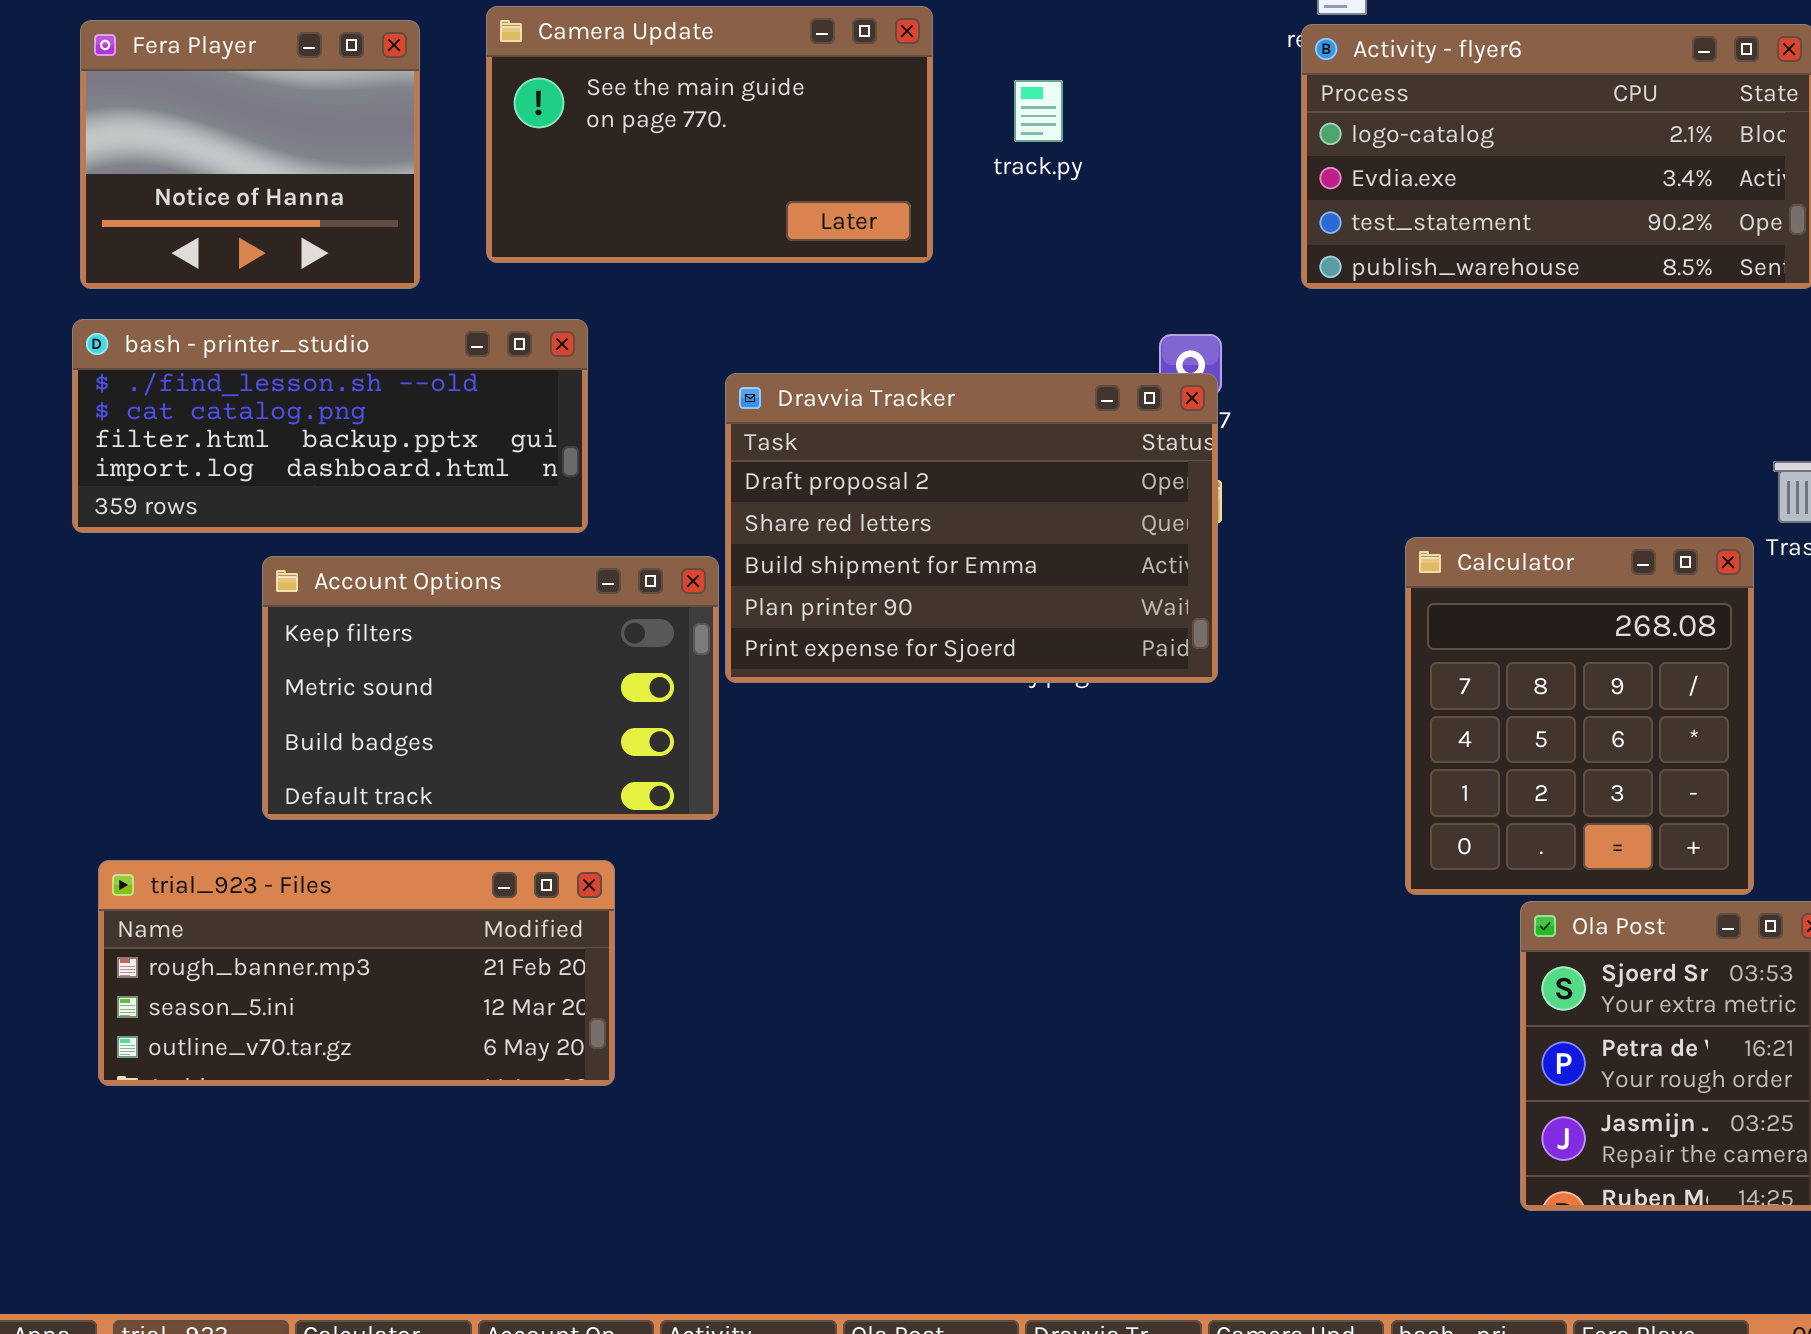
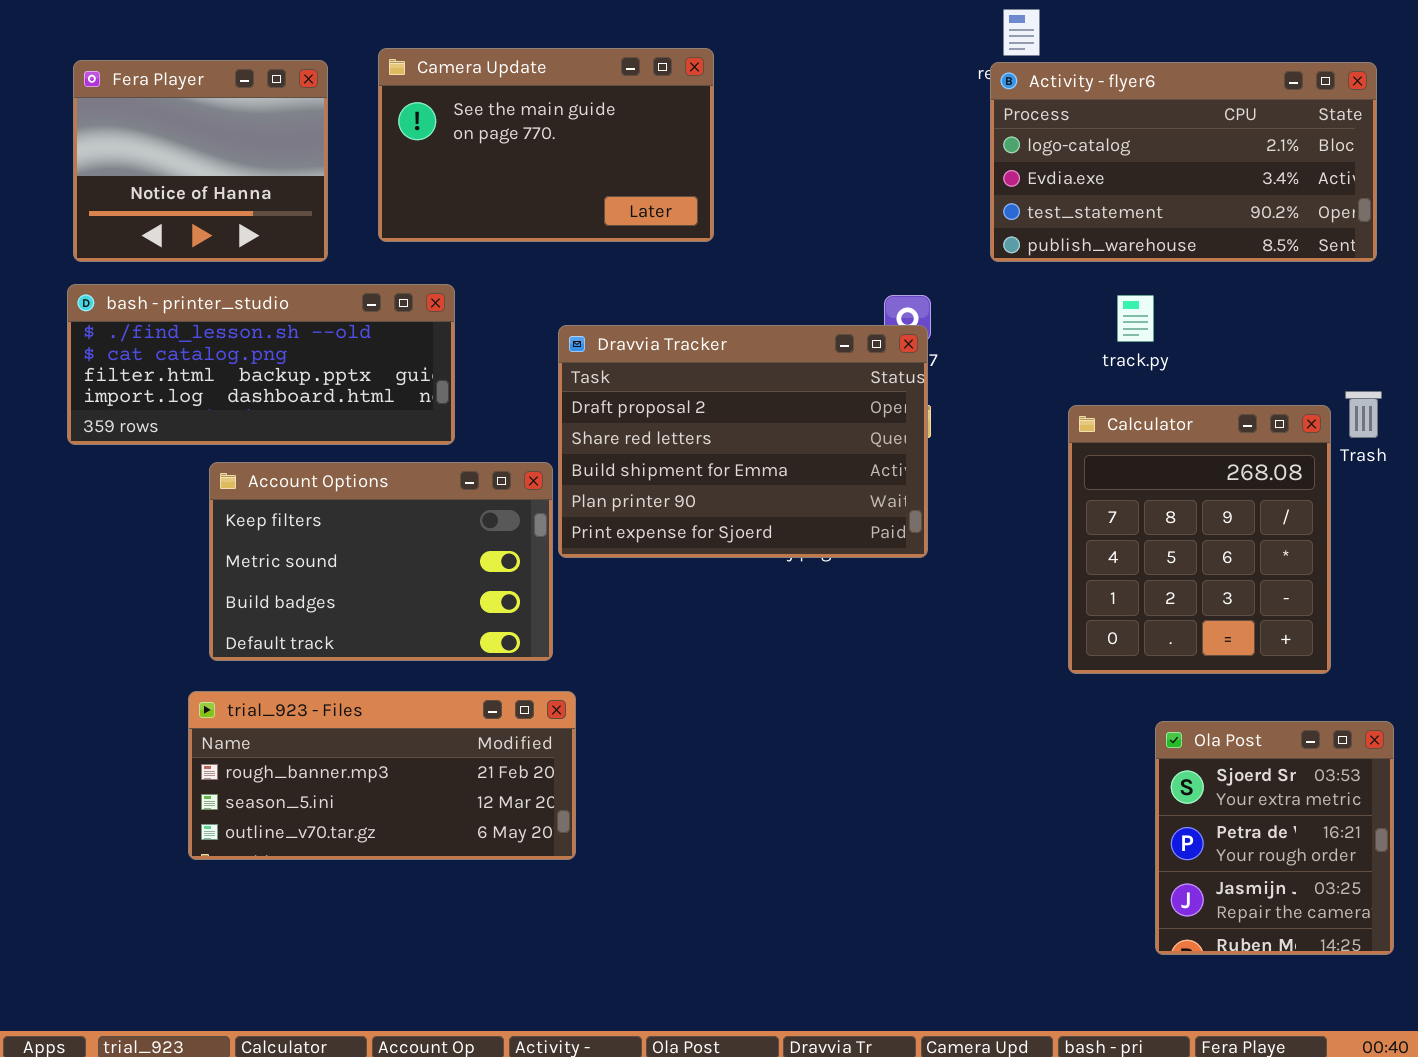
track.py: [1014,80,1063,142] -> [1117,295,1154,342], moved
Calculator: [1405,537,1754,895] -> [1068,405,1331,674], moved
trial_923 - Files: [98,860,615,1086] -> [188,691,576,860], moved

